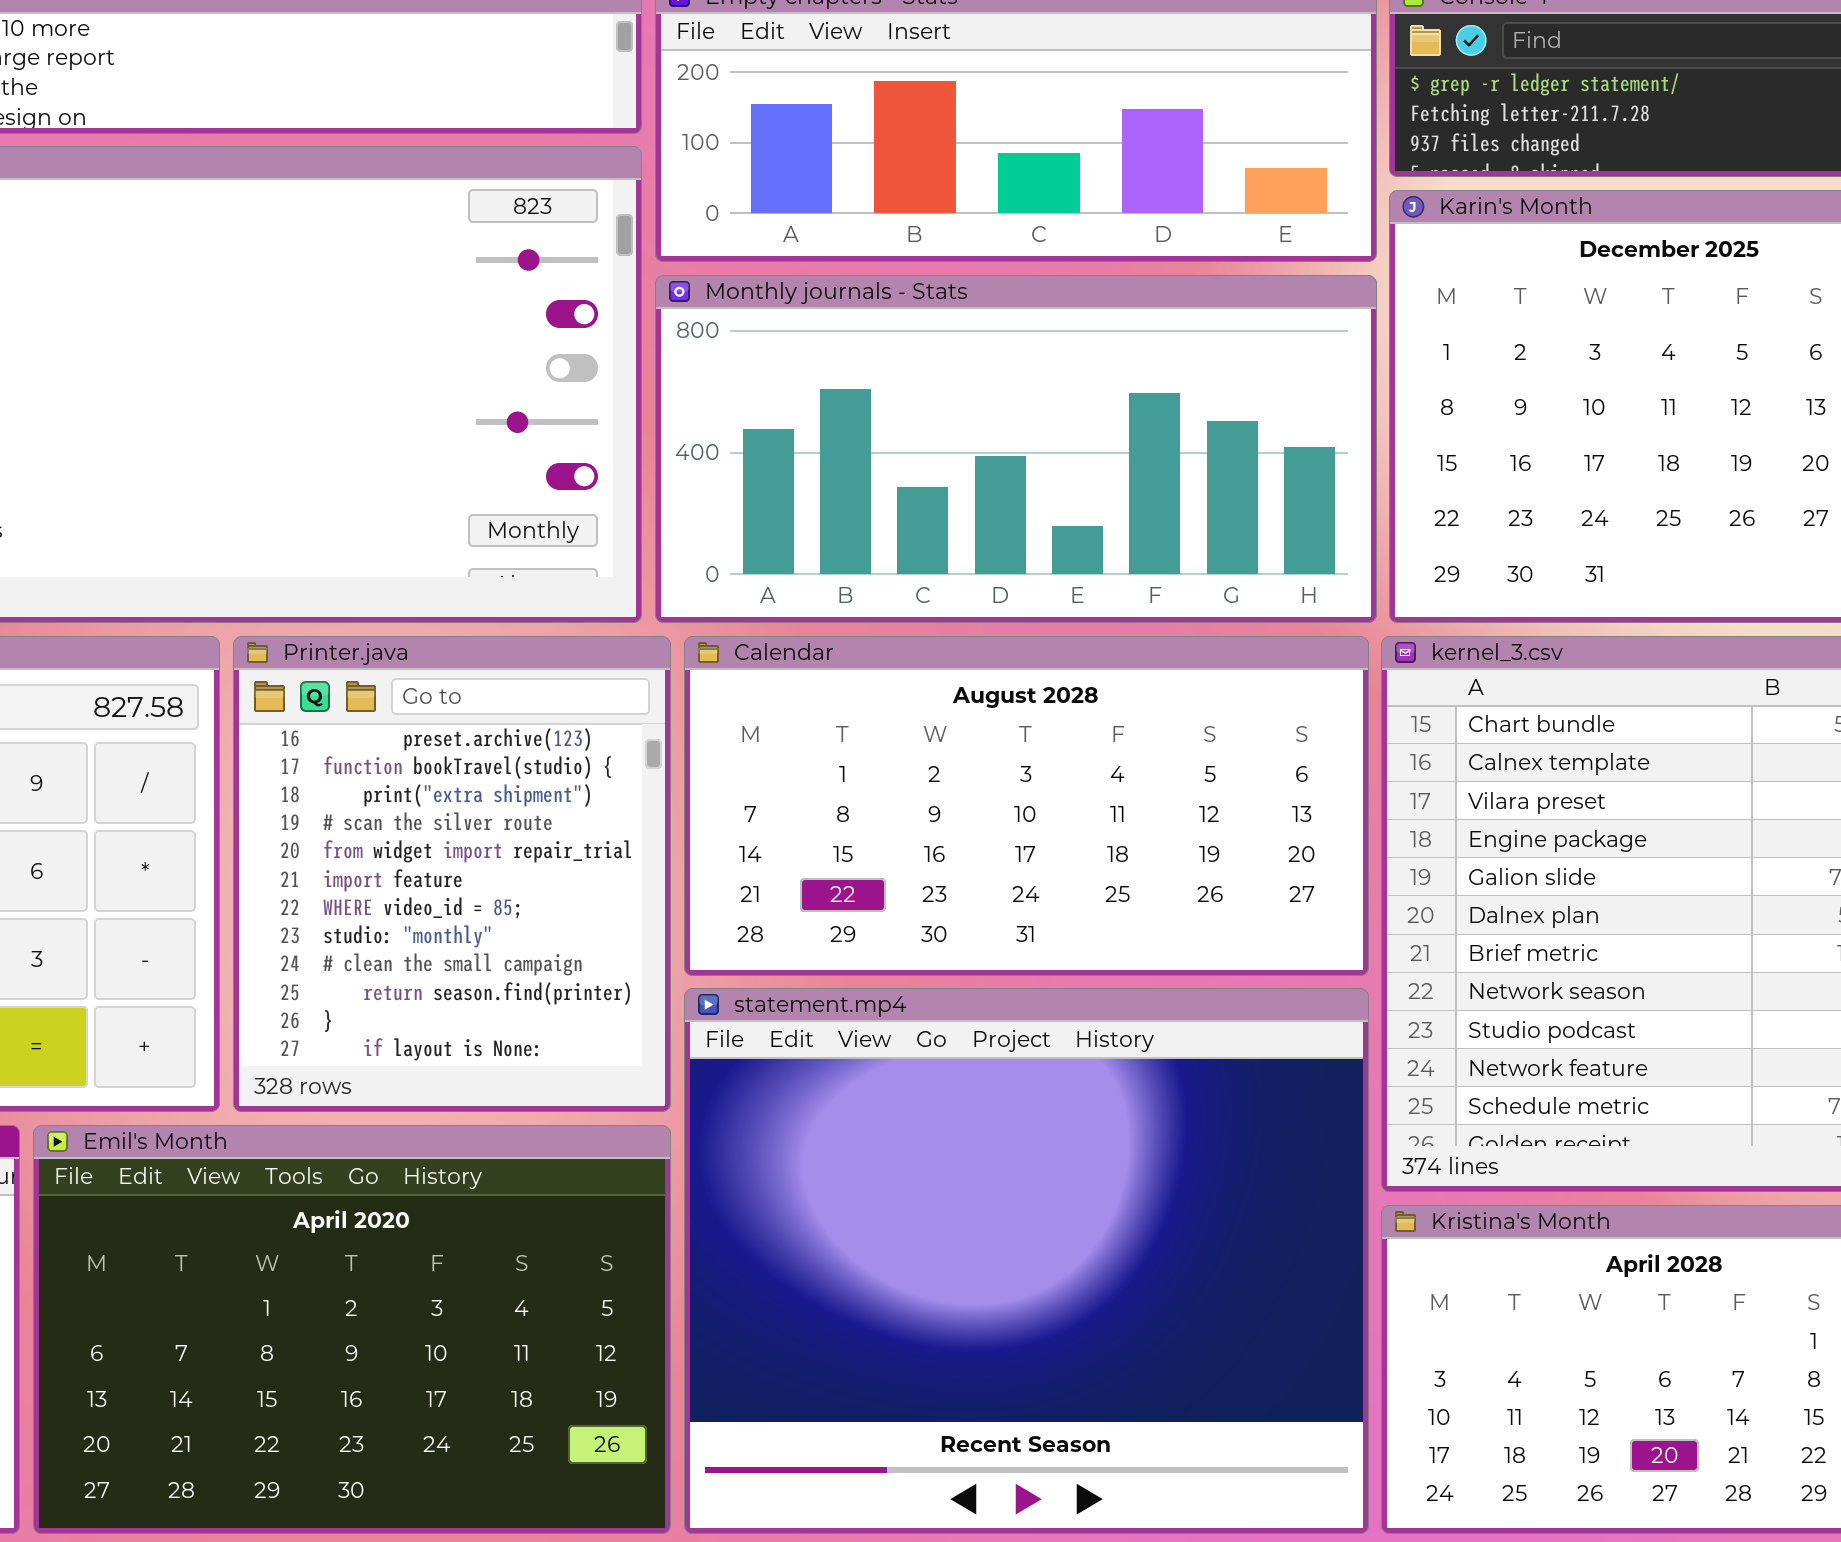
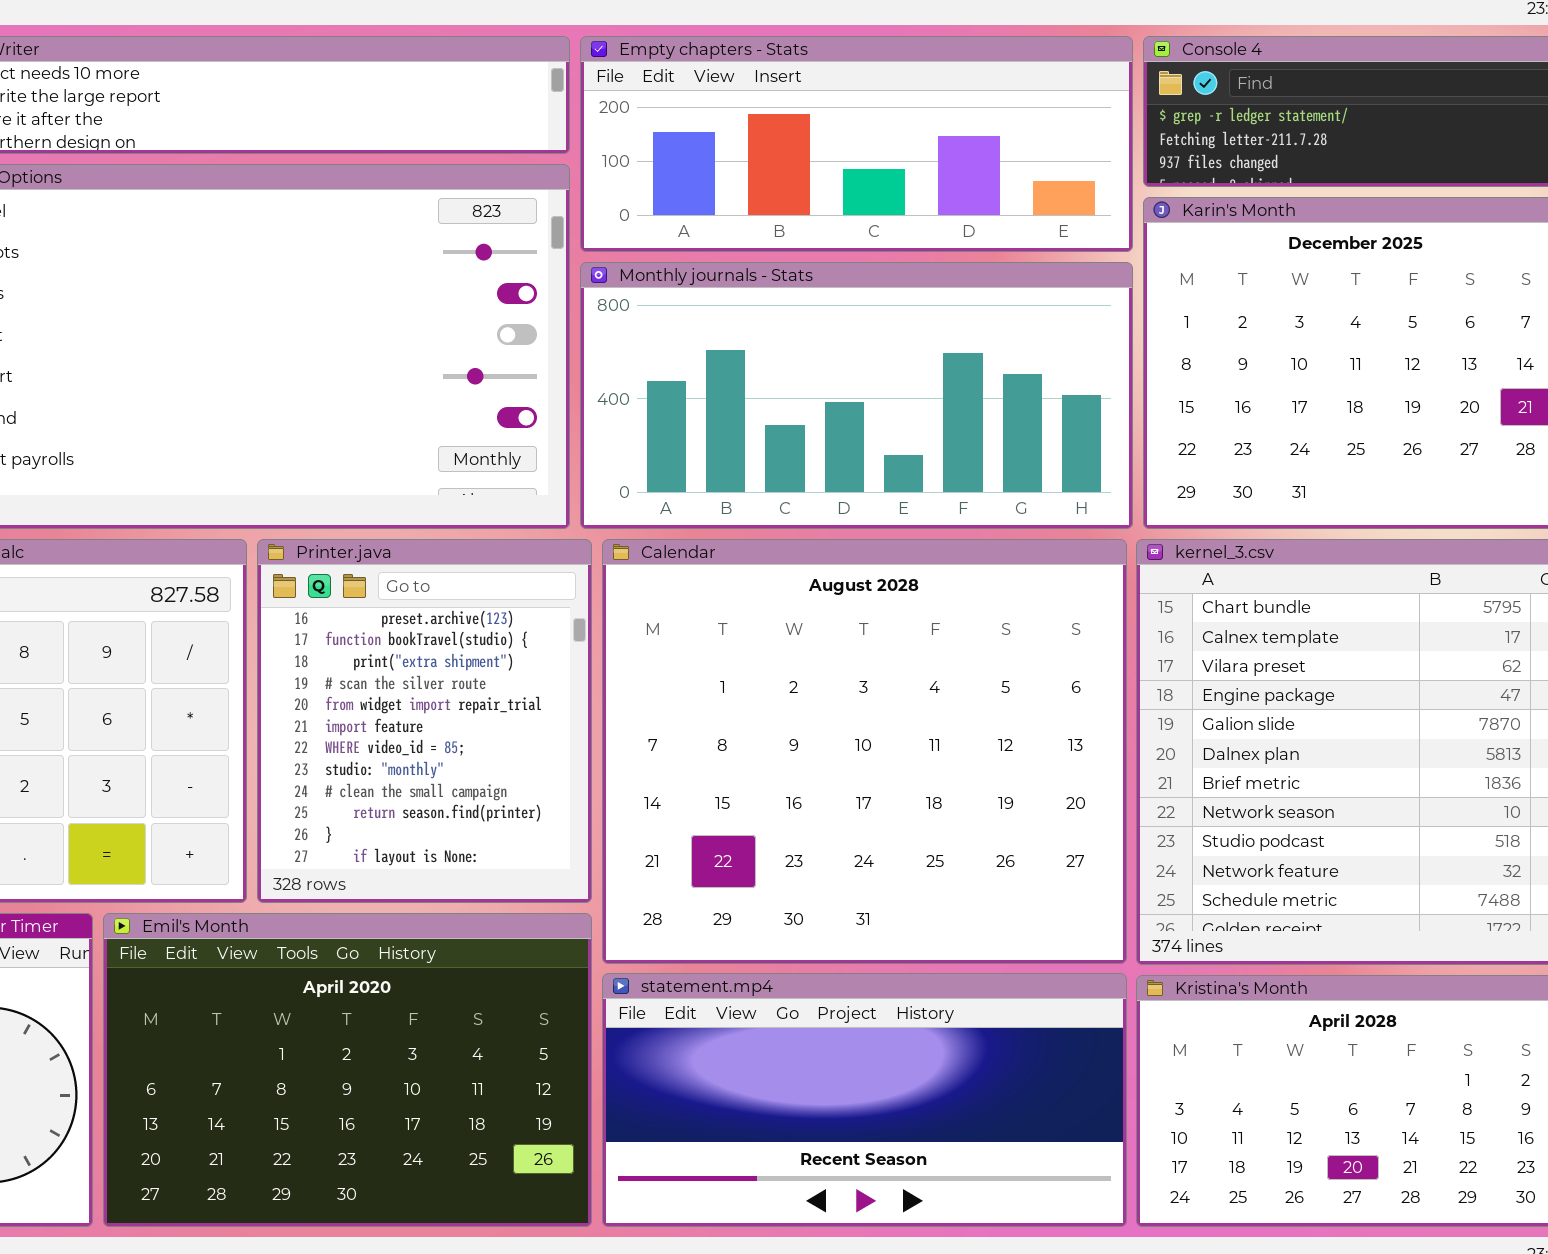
Calendar: [684,636,1369,976] -> [602,539,1127,964], resized
statement.mp4: [684,988,1369,1534] -> [602,973,1127,1227], resized

